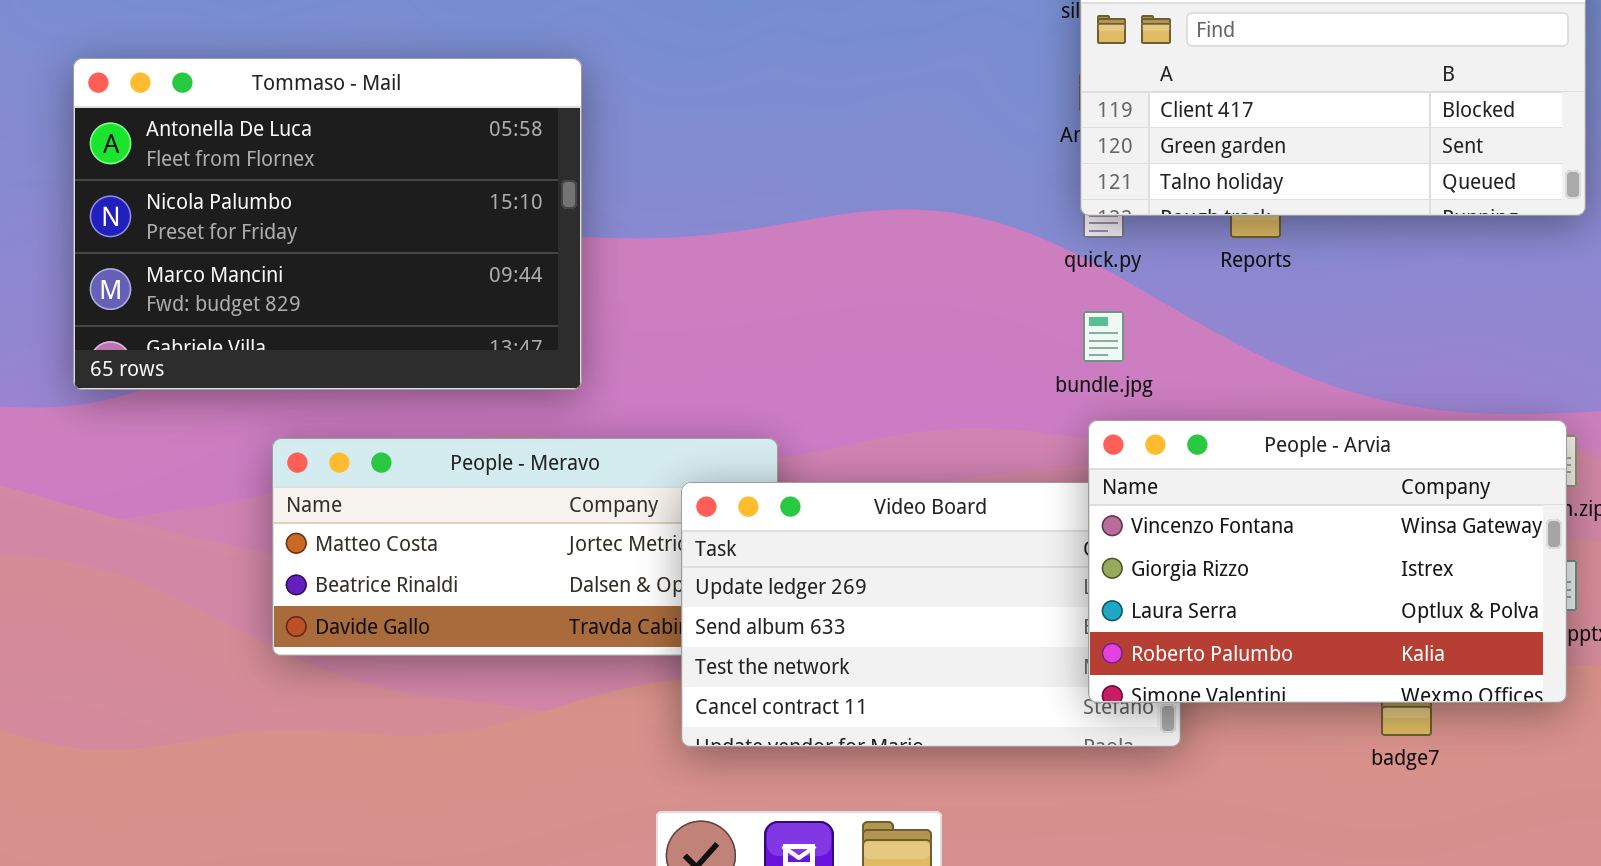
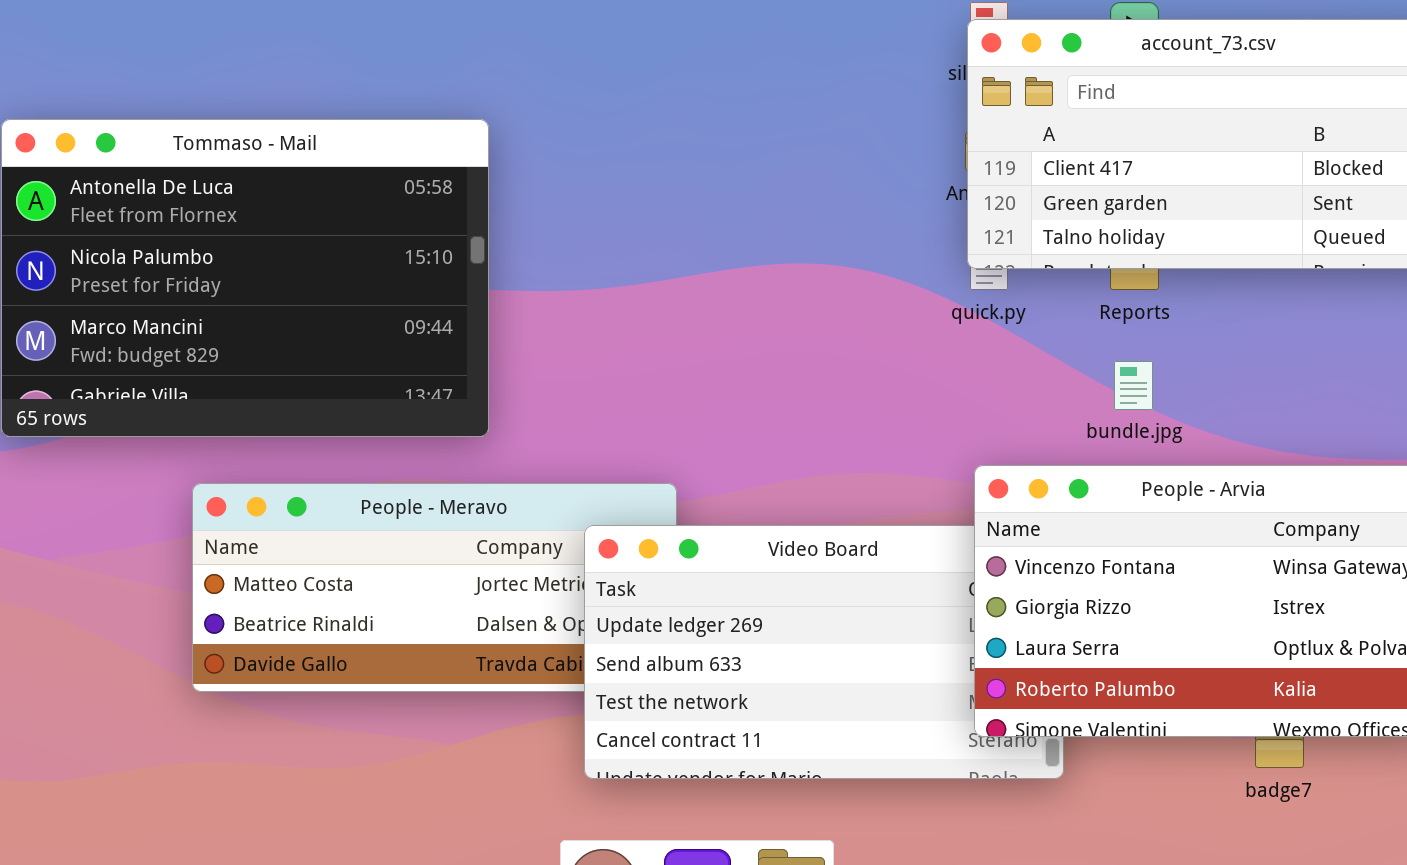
bundle.jpg: [1083,311,1124,362] -> [1114,361,1153,410], moved

